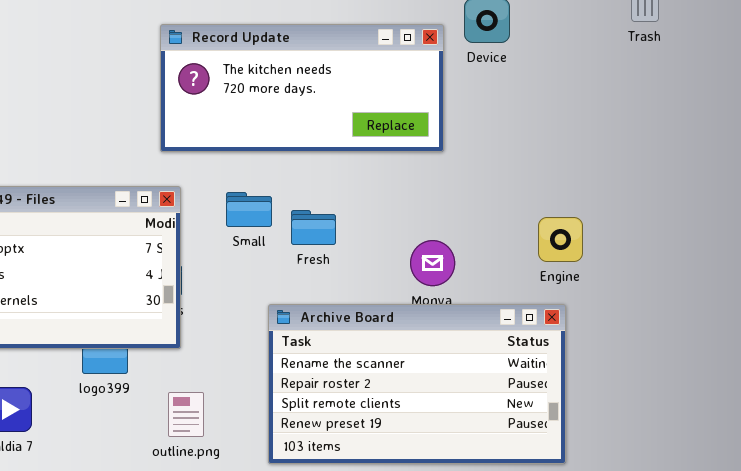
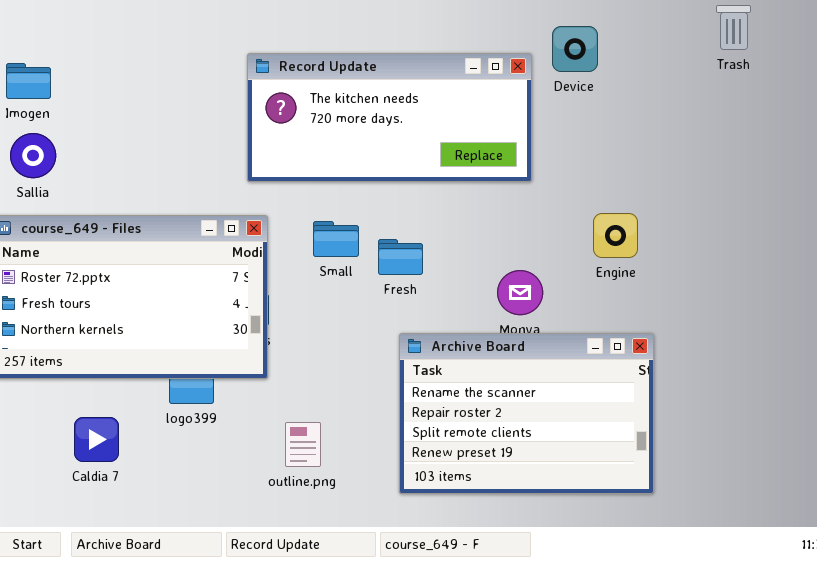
Engine: [538,217,583,262] -> [593,213,638,258], moved
Archive Board: [268,304,566,464] -> [399,333,654,494], resized
outline.png: [168,392,204,437] -> [285,422,321,467], moved

